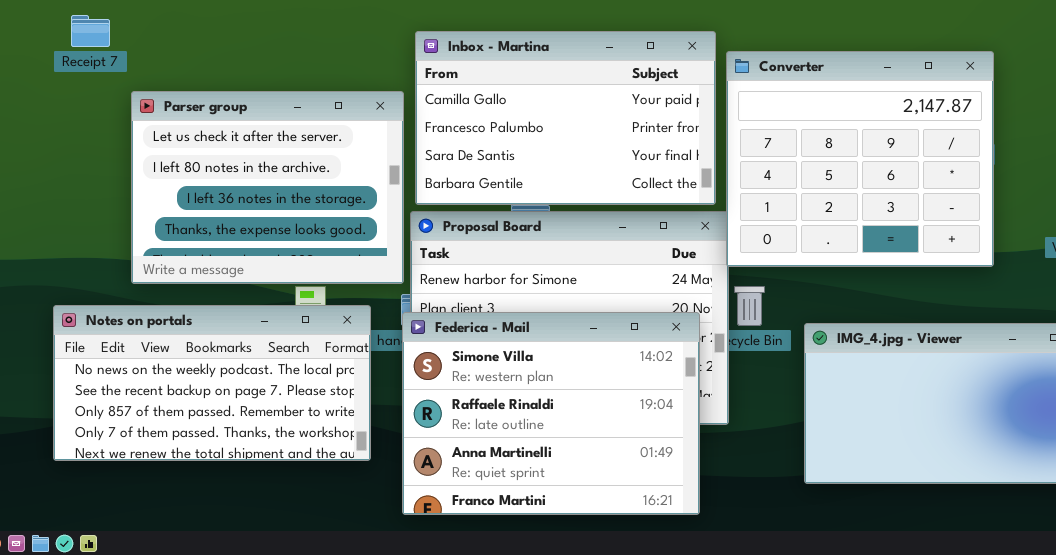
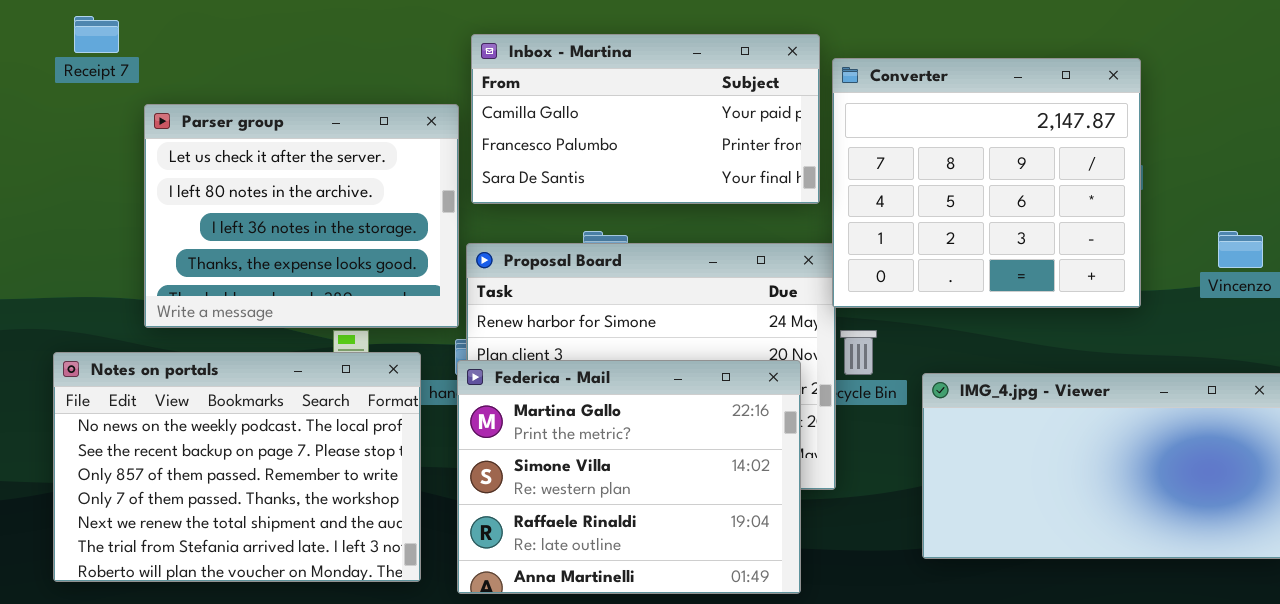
Inbox - Martina: [415,31,716,205] -> [471,34,820,204], resized
Notes on portals: [53,305,371,461] -> [53,352,421,582], resized
Federica - Mail: [402,312,700,515] -> [457,360,801,594], scrolled up 1 row

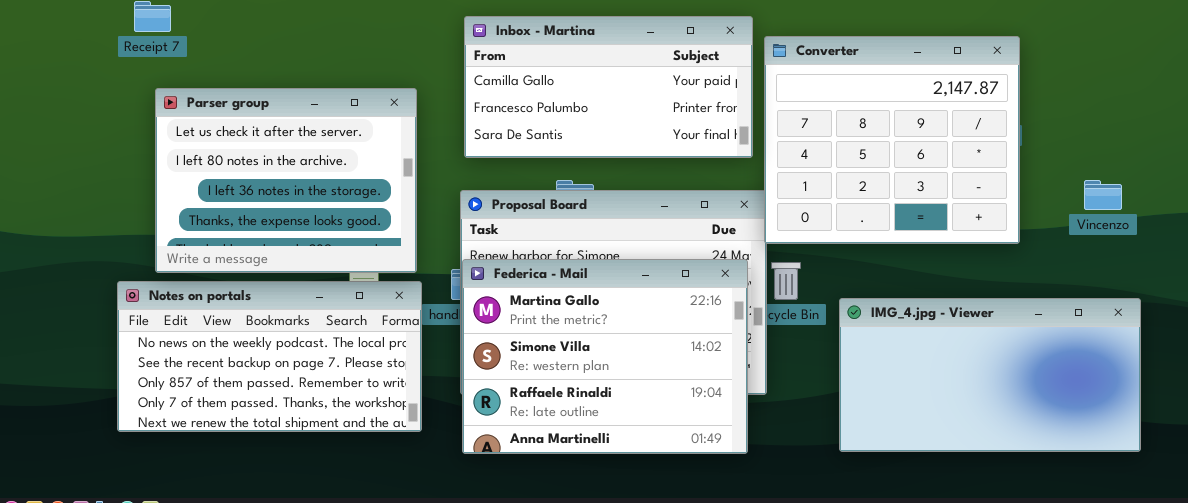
Parser group: [144,104,459,328] -> [155,88,417,273], moved
Notes on portals: [53,352,421,582] -> [117,281,422,432], resized
Federica - Mail: [457,360,801,594] -> [462,259,748,454], moved

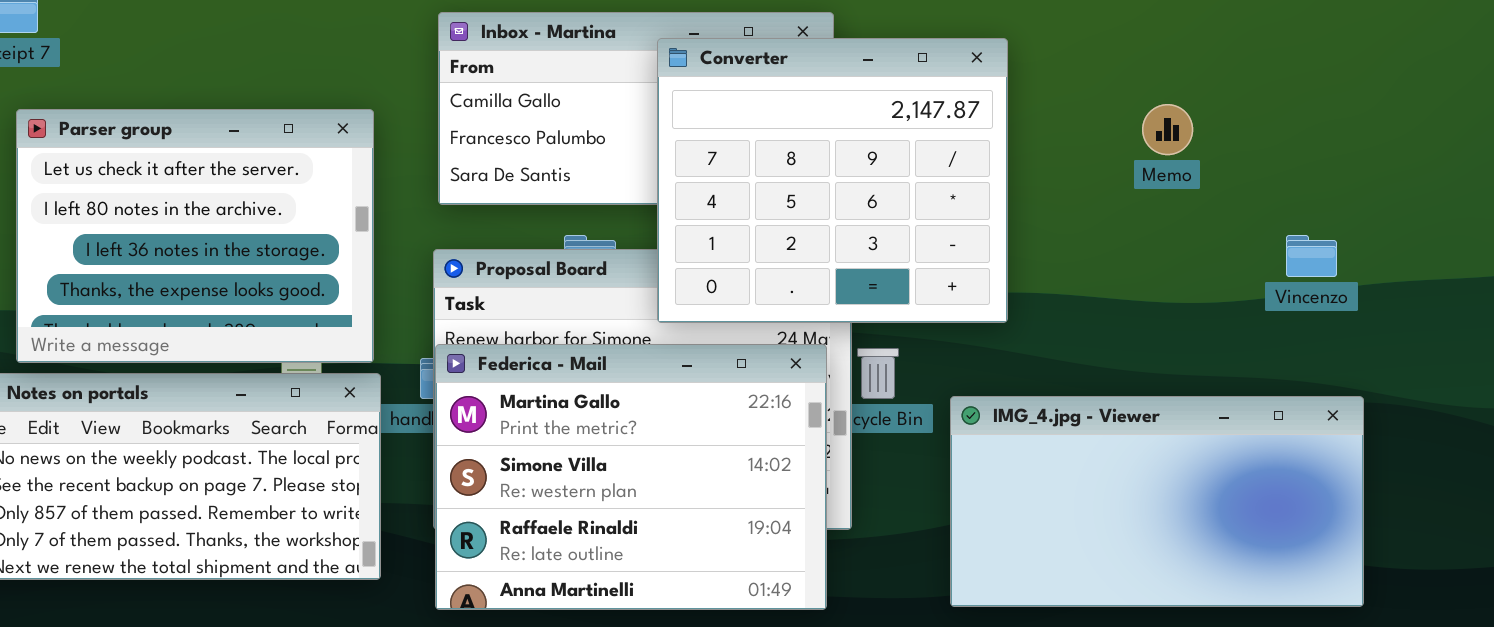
Converter: [764,36,1020,244] -> [657,38,1008,323], moved

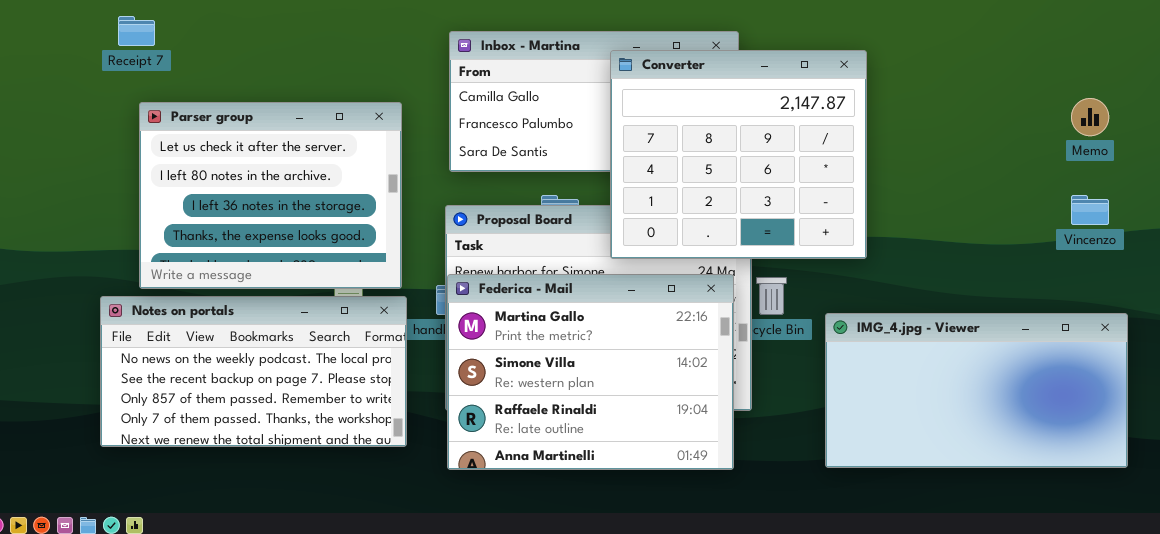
Memo: [1142,104,1193,155] -> [1071,98,1109,136], moved

